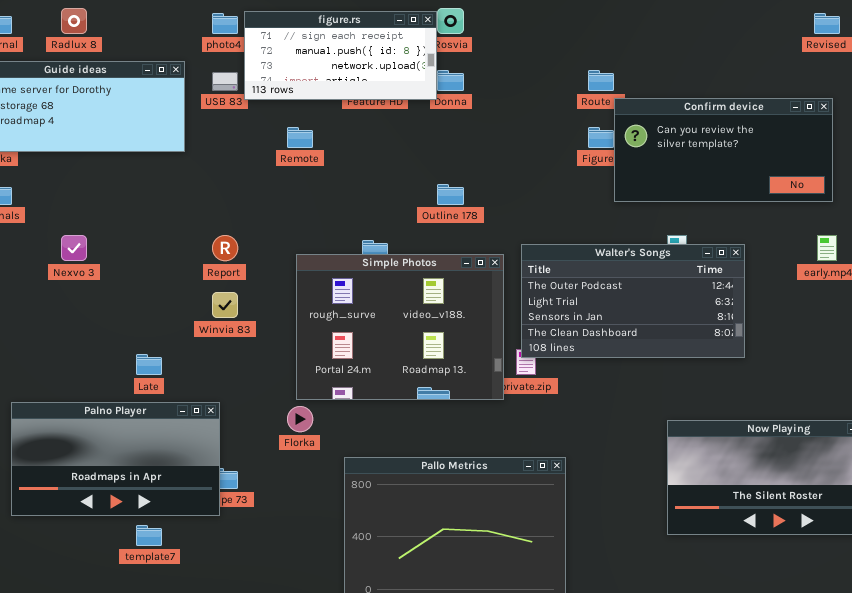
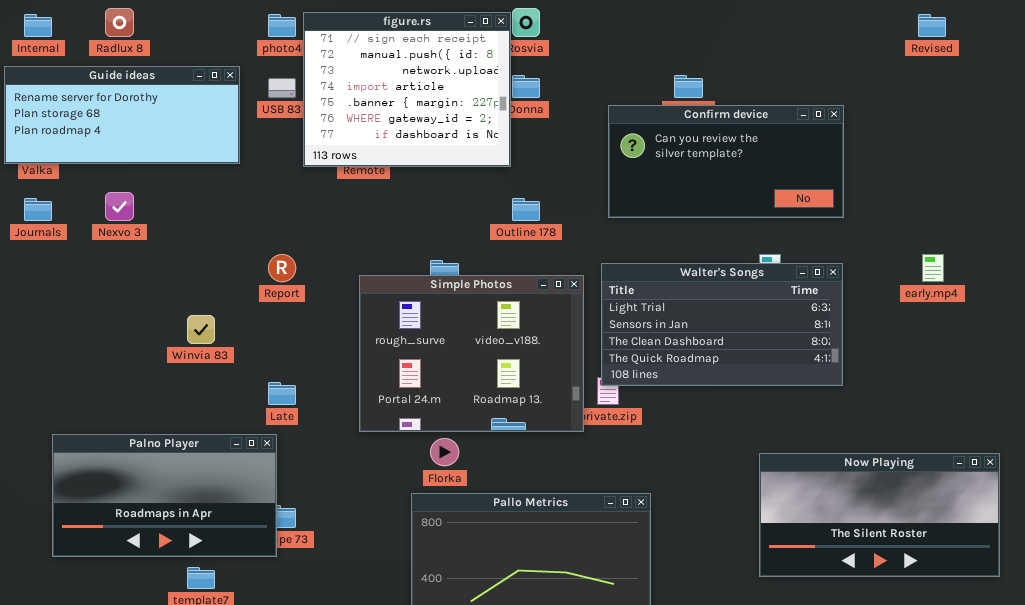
figure.rs: [244,11,437,100] -> [303,12,511,167], resized
Confirm device: [614,98,833,202] -> [608,105,844,218], moved
Nexvo 3: [61,235,87,261] -> [105,192,134,221], moved
Walter's Songs: [521,244,745,358] -> [601,263,843,386], scrolled down 1 row
Winvia 83: [212,292,238,318] -> [187,315,215,344], moved
Late: [136,354,162,375] -> [268,382,296,405], moved
Florka: [287,406,313,432] -> [430,438,459,466], moved

